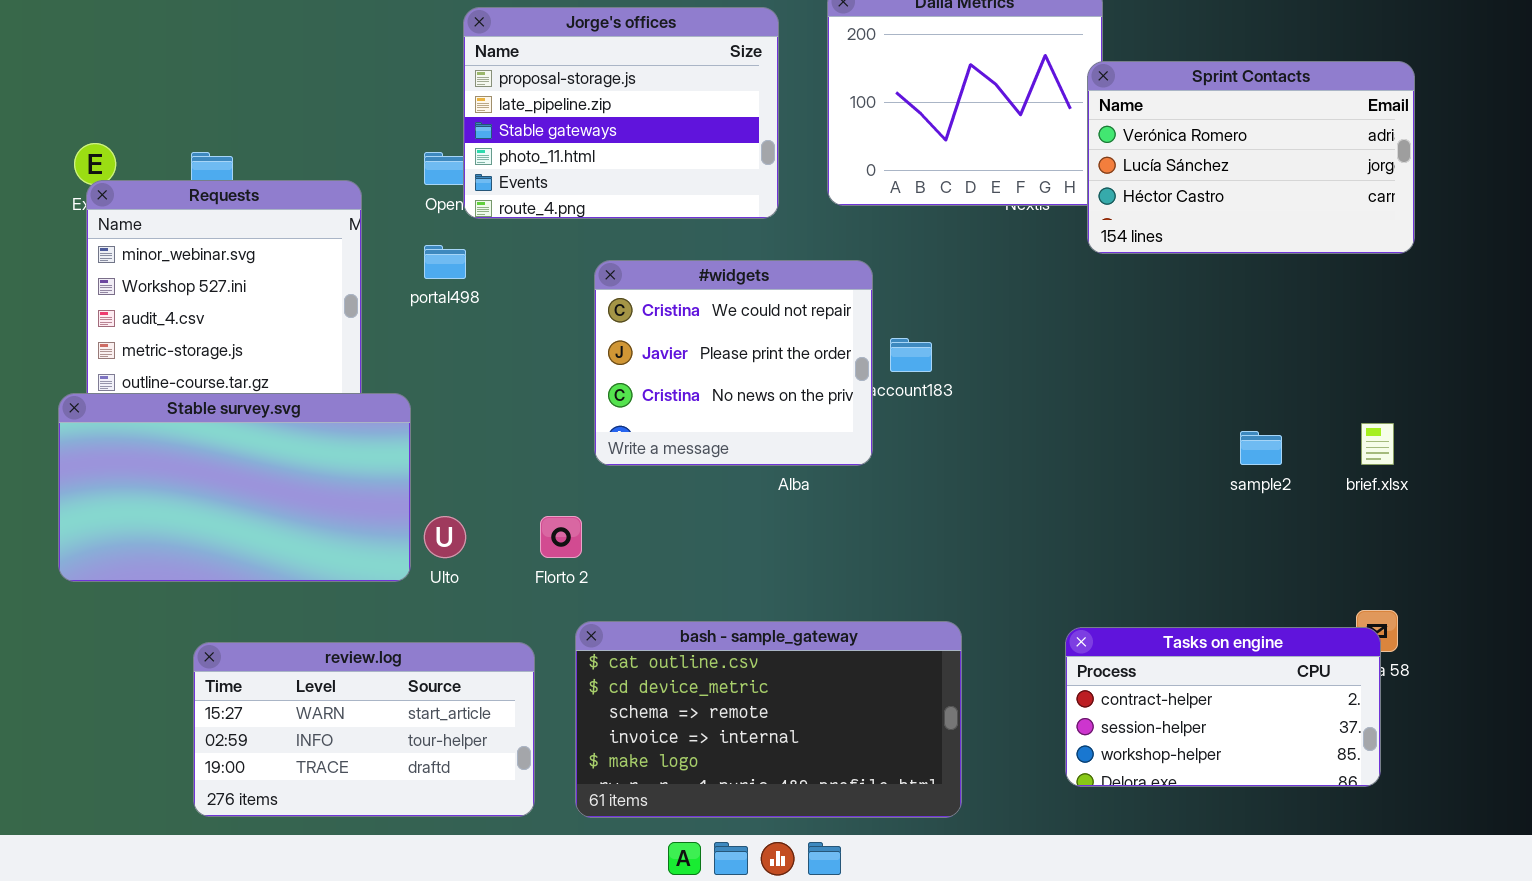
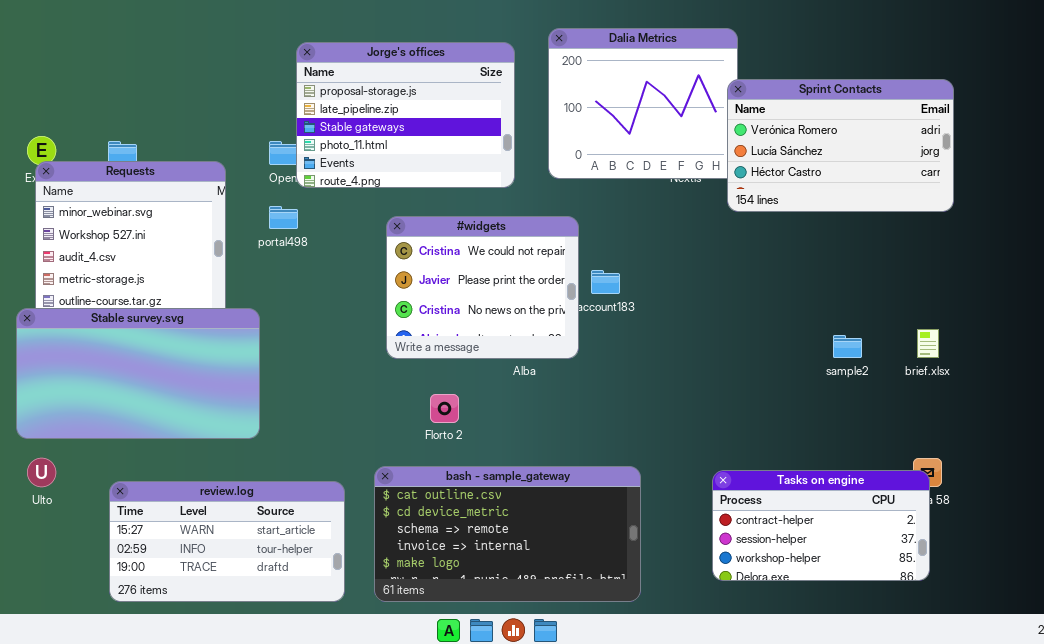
Ulto: [424,516,466,558] -> [27,458,56,487], moved
Florto 2: [540,516,582,558] -> [430,394,459,423], moved

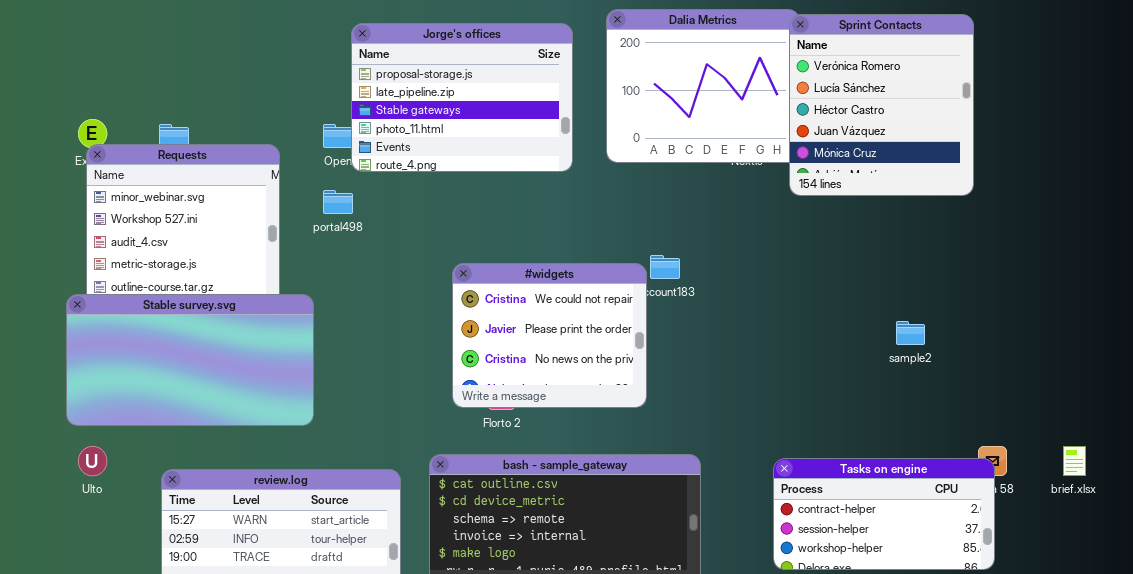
Sprint Contacts: [727,79,954,212] -> [789,14,974,196], resized
#widgets: [386,216,579,359] -> [452,263,647,408], moved
brief.xlsx: [917,329,939,358] -> [1063,446,1086,476], moved

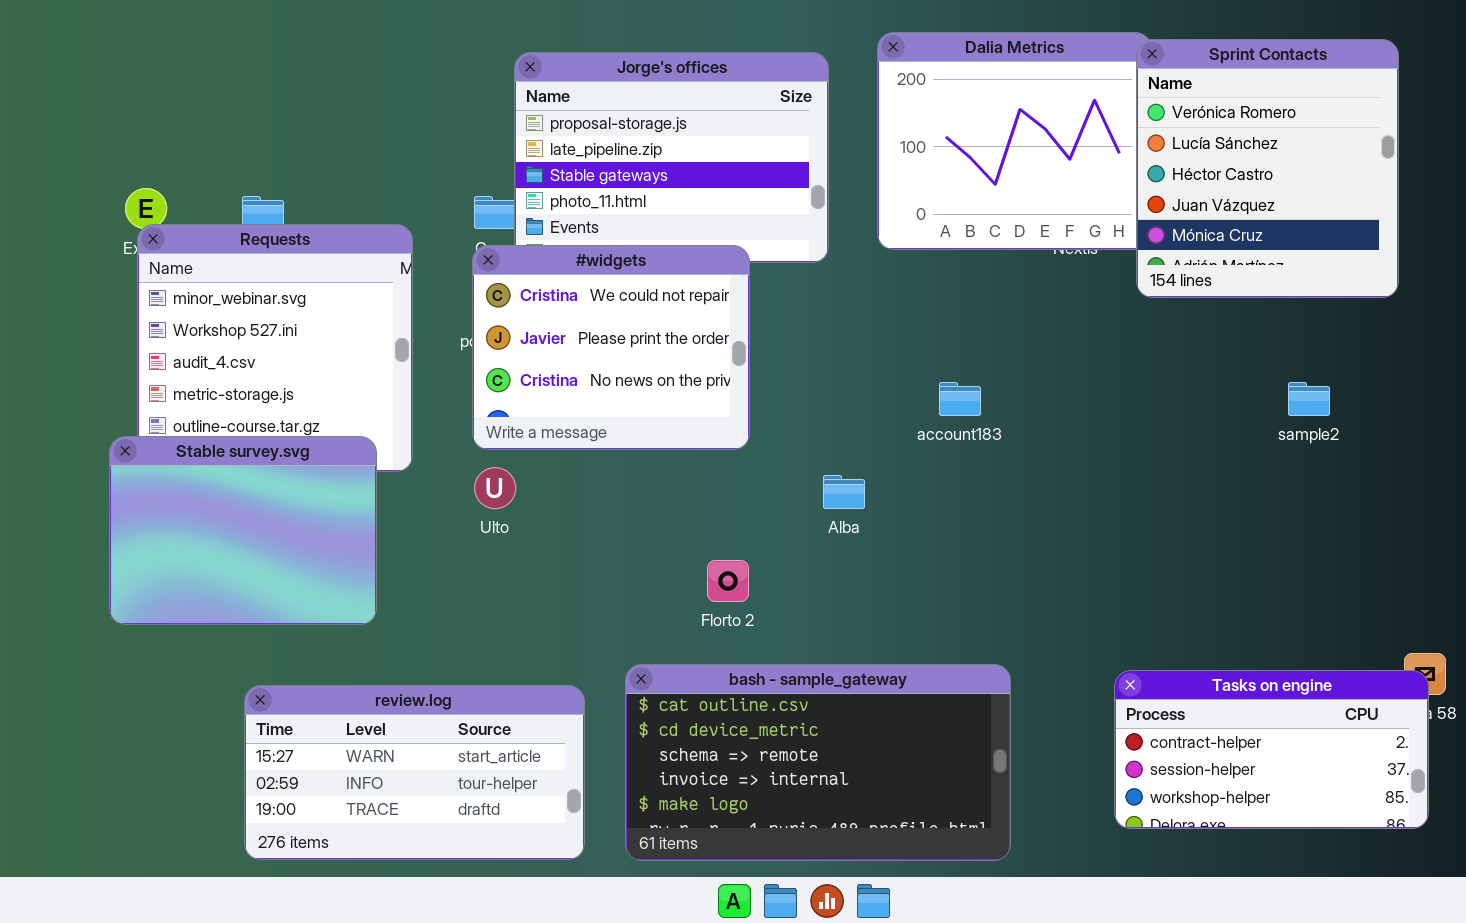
#widgets: [452,263,647,408] -> [472,245,750,450], moved
Stable survey.svg: [66,294,314,426] -> [109,436,377,625], resized
sample2: [896,321,925,345] -> [1288,382,1330,416], moved
Ulto: [78,446,107,476] -> [474,467,516,509], moved

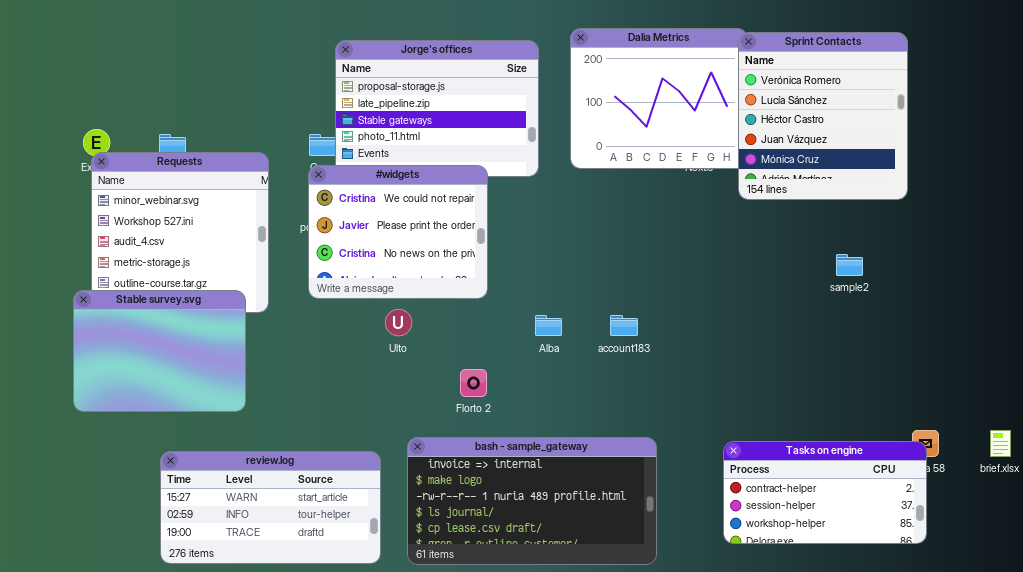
account183: [939,382,981,416] -> [610,315,638,336], moved
Ulto: [474,467,516,509] -> [385,309,412,336], moved
bash - sample_gateway: [625,664,1011,861] -> [407,437,657,565], scrolled down 3 rows

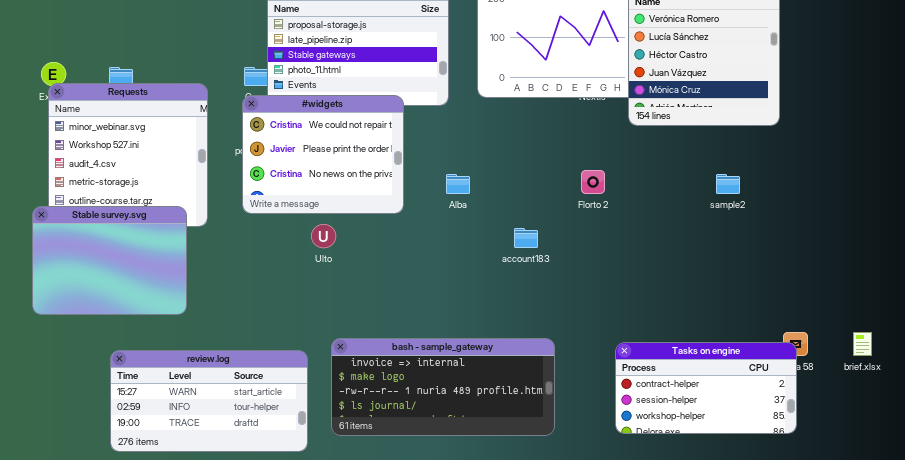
Alba: [535,315,562,336] -> [446,174,470,194], moved
Florto 2: [460,369,487,397] -> [581,170,605,194], moved
bash - sample_gateway: [407,437,657,565] -> [331,338,555,436], resized

